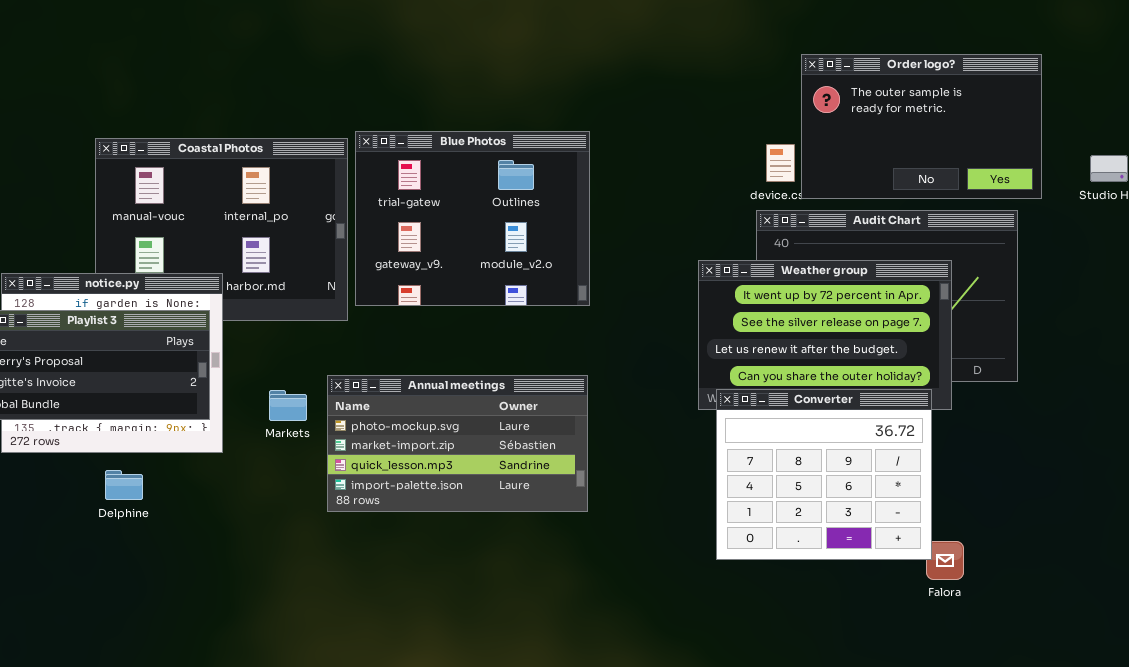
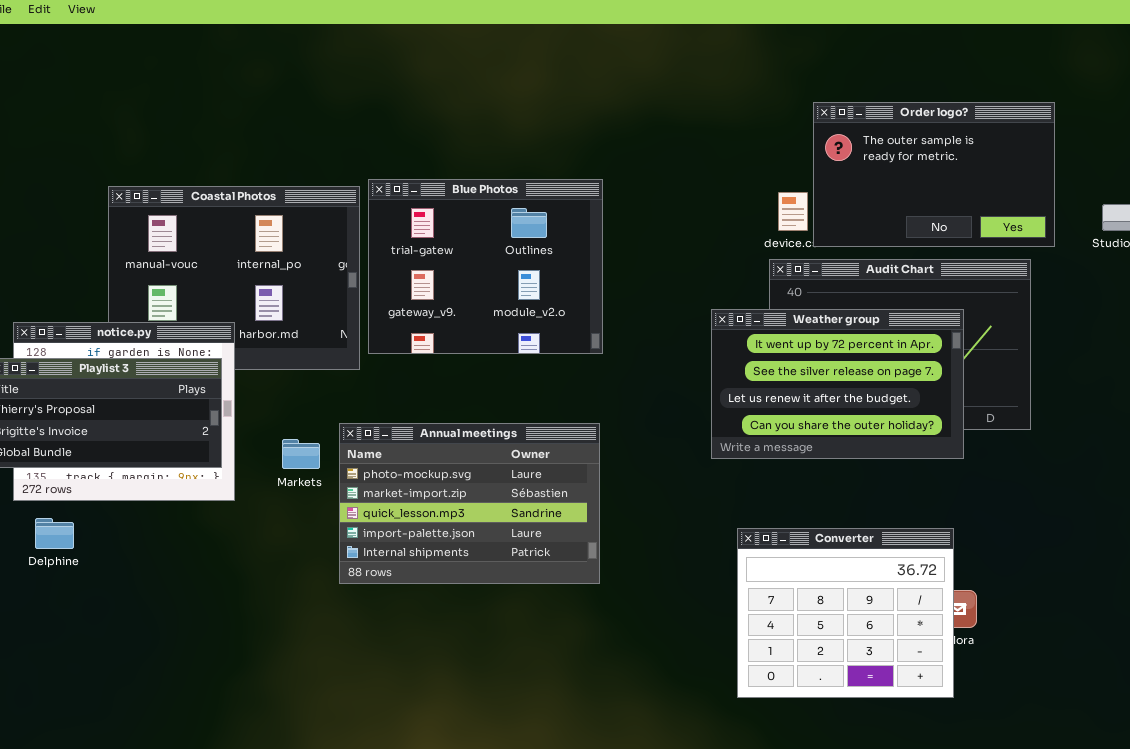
Annual meetings: [327,375,588,512] -> [339,423,600,584], resized
Converter: [716,389,932,560] -> [737,528,954,698], moved
Delphine: [105,470,143,500] -> [35,518,74,549], moved

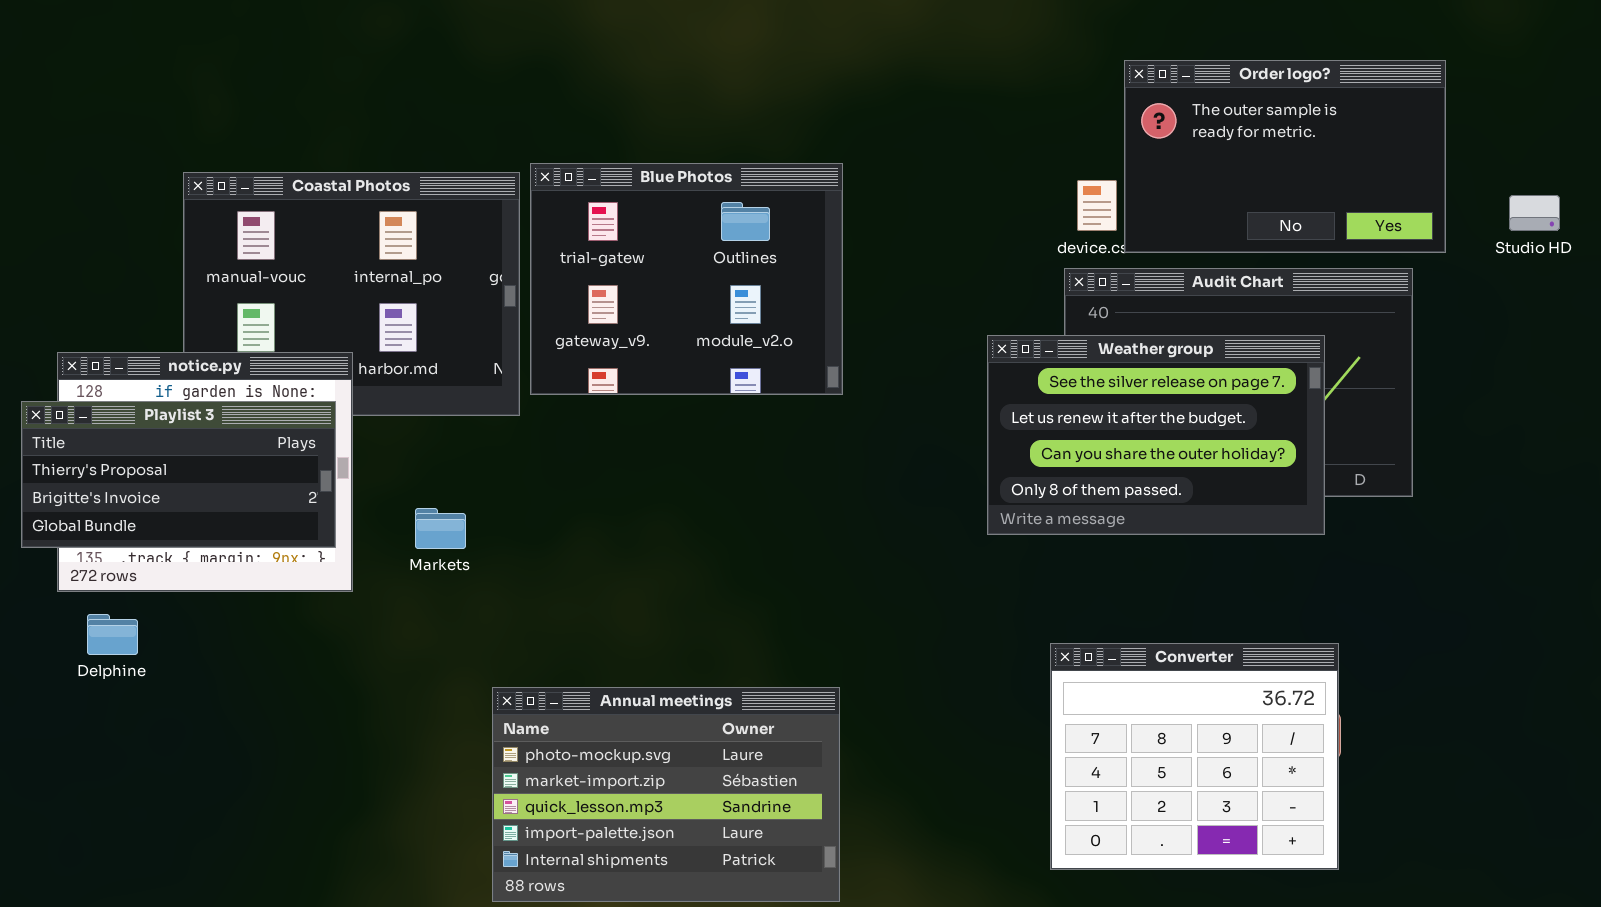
Weather group: [711,309,964,459] -> [987,335,1325,535], scrolled down 1 row
Annual meetings: [339,423,600,584] -> [492,687,840,902], moved
Converter: [737,528,954,698] -> [1050,643,1339,870], moved

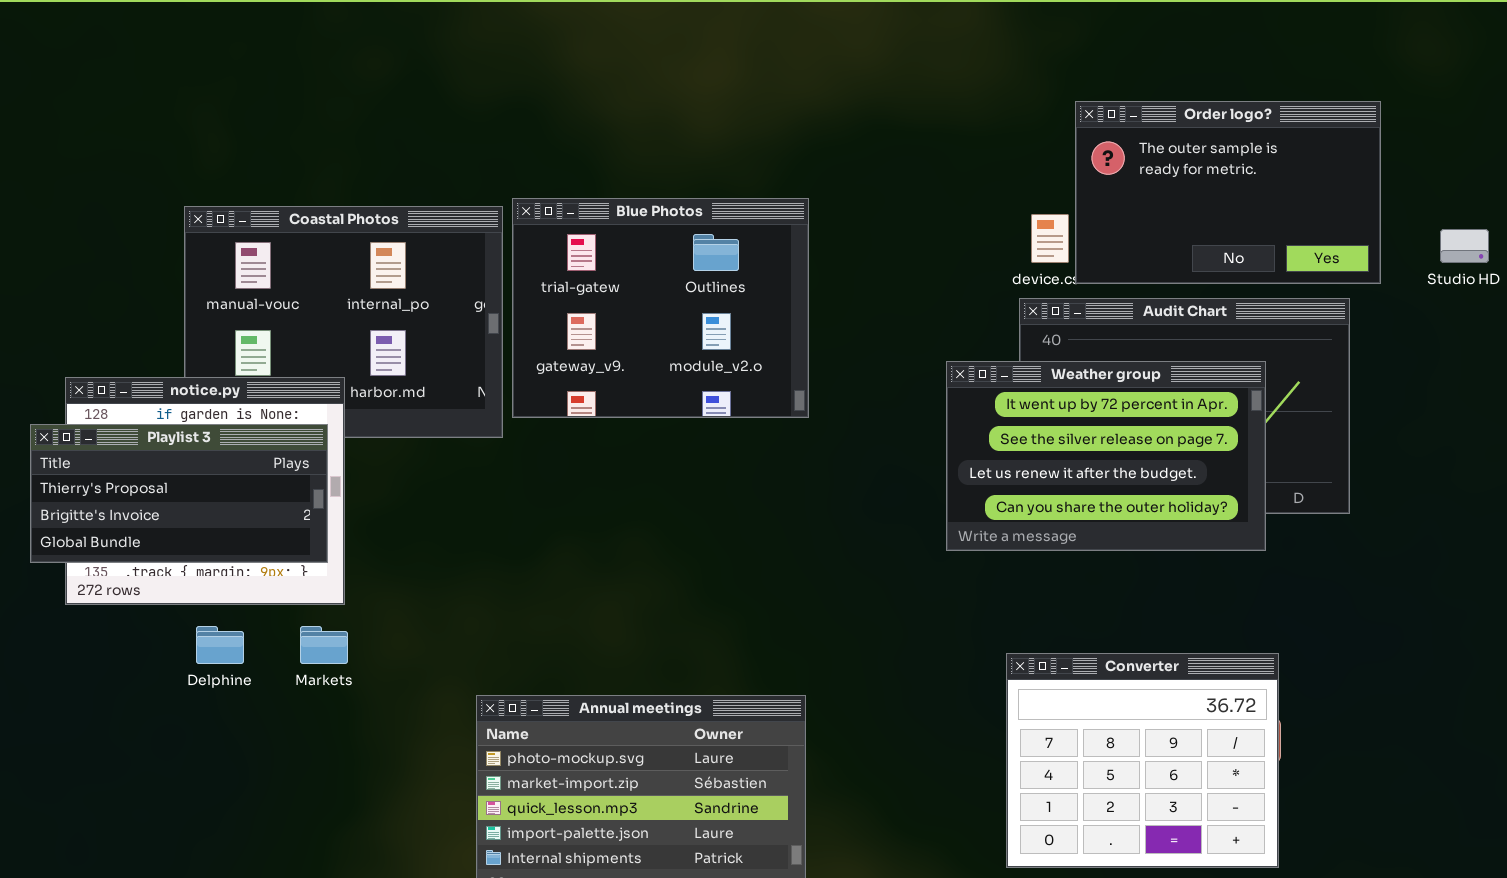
Weather group: [987,335,1325,535] -> [946,361,1266,551], scrolled up 1 row
Markets: [415,508,466,549] -> [300,626,348,664], moved
Delphine: [87,614,138,655] -> [196,626,244,664], moved

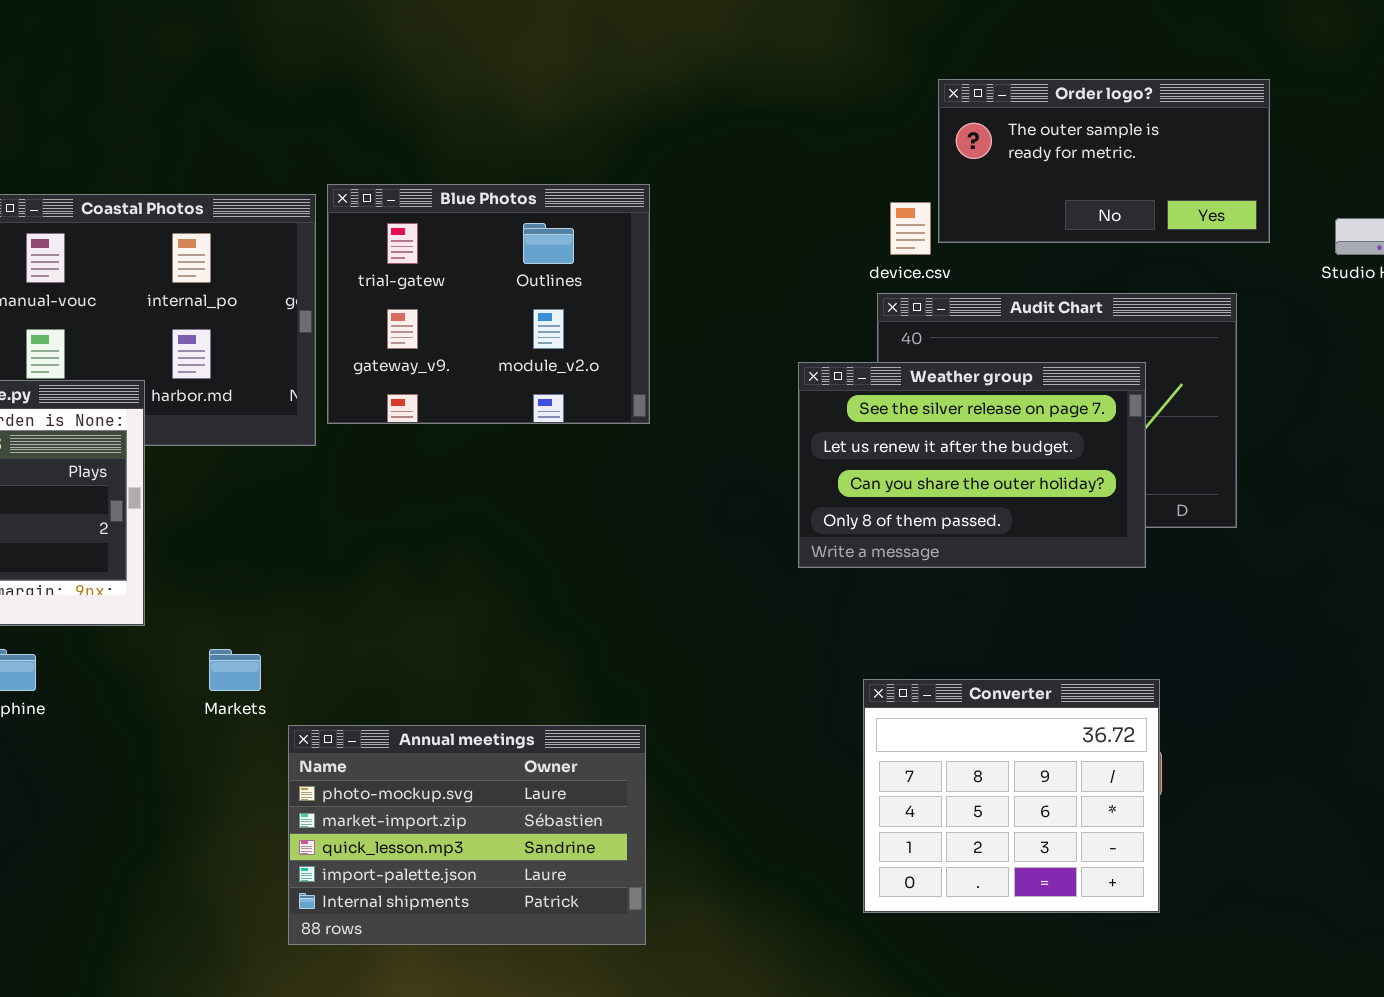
Order logo?: [1075,101,1381,284] -> [938,79,1270,243], resized
Weather group: [946,361,1266,551] -> [798,362,1146,568], scrolled down 1 row
Markets: [300,626,348,664] -> [209,649,261,691], moved

